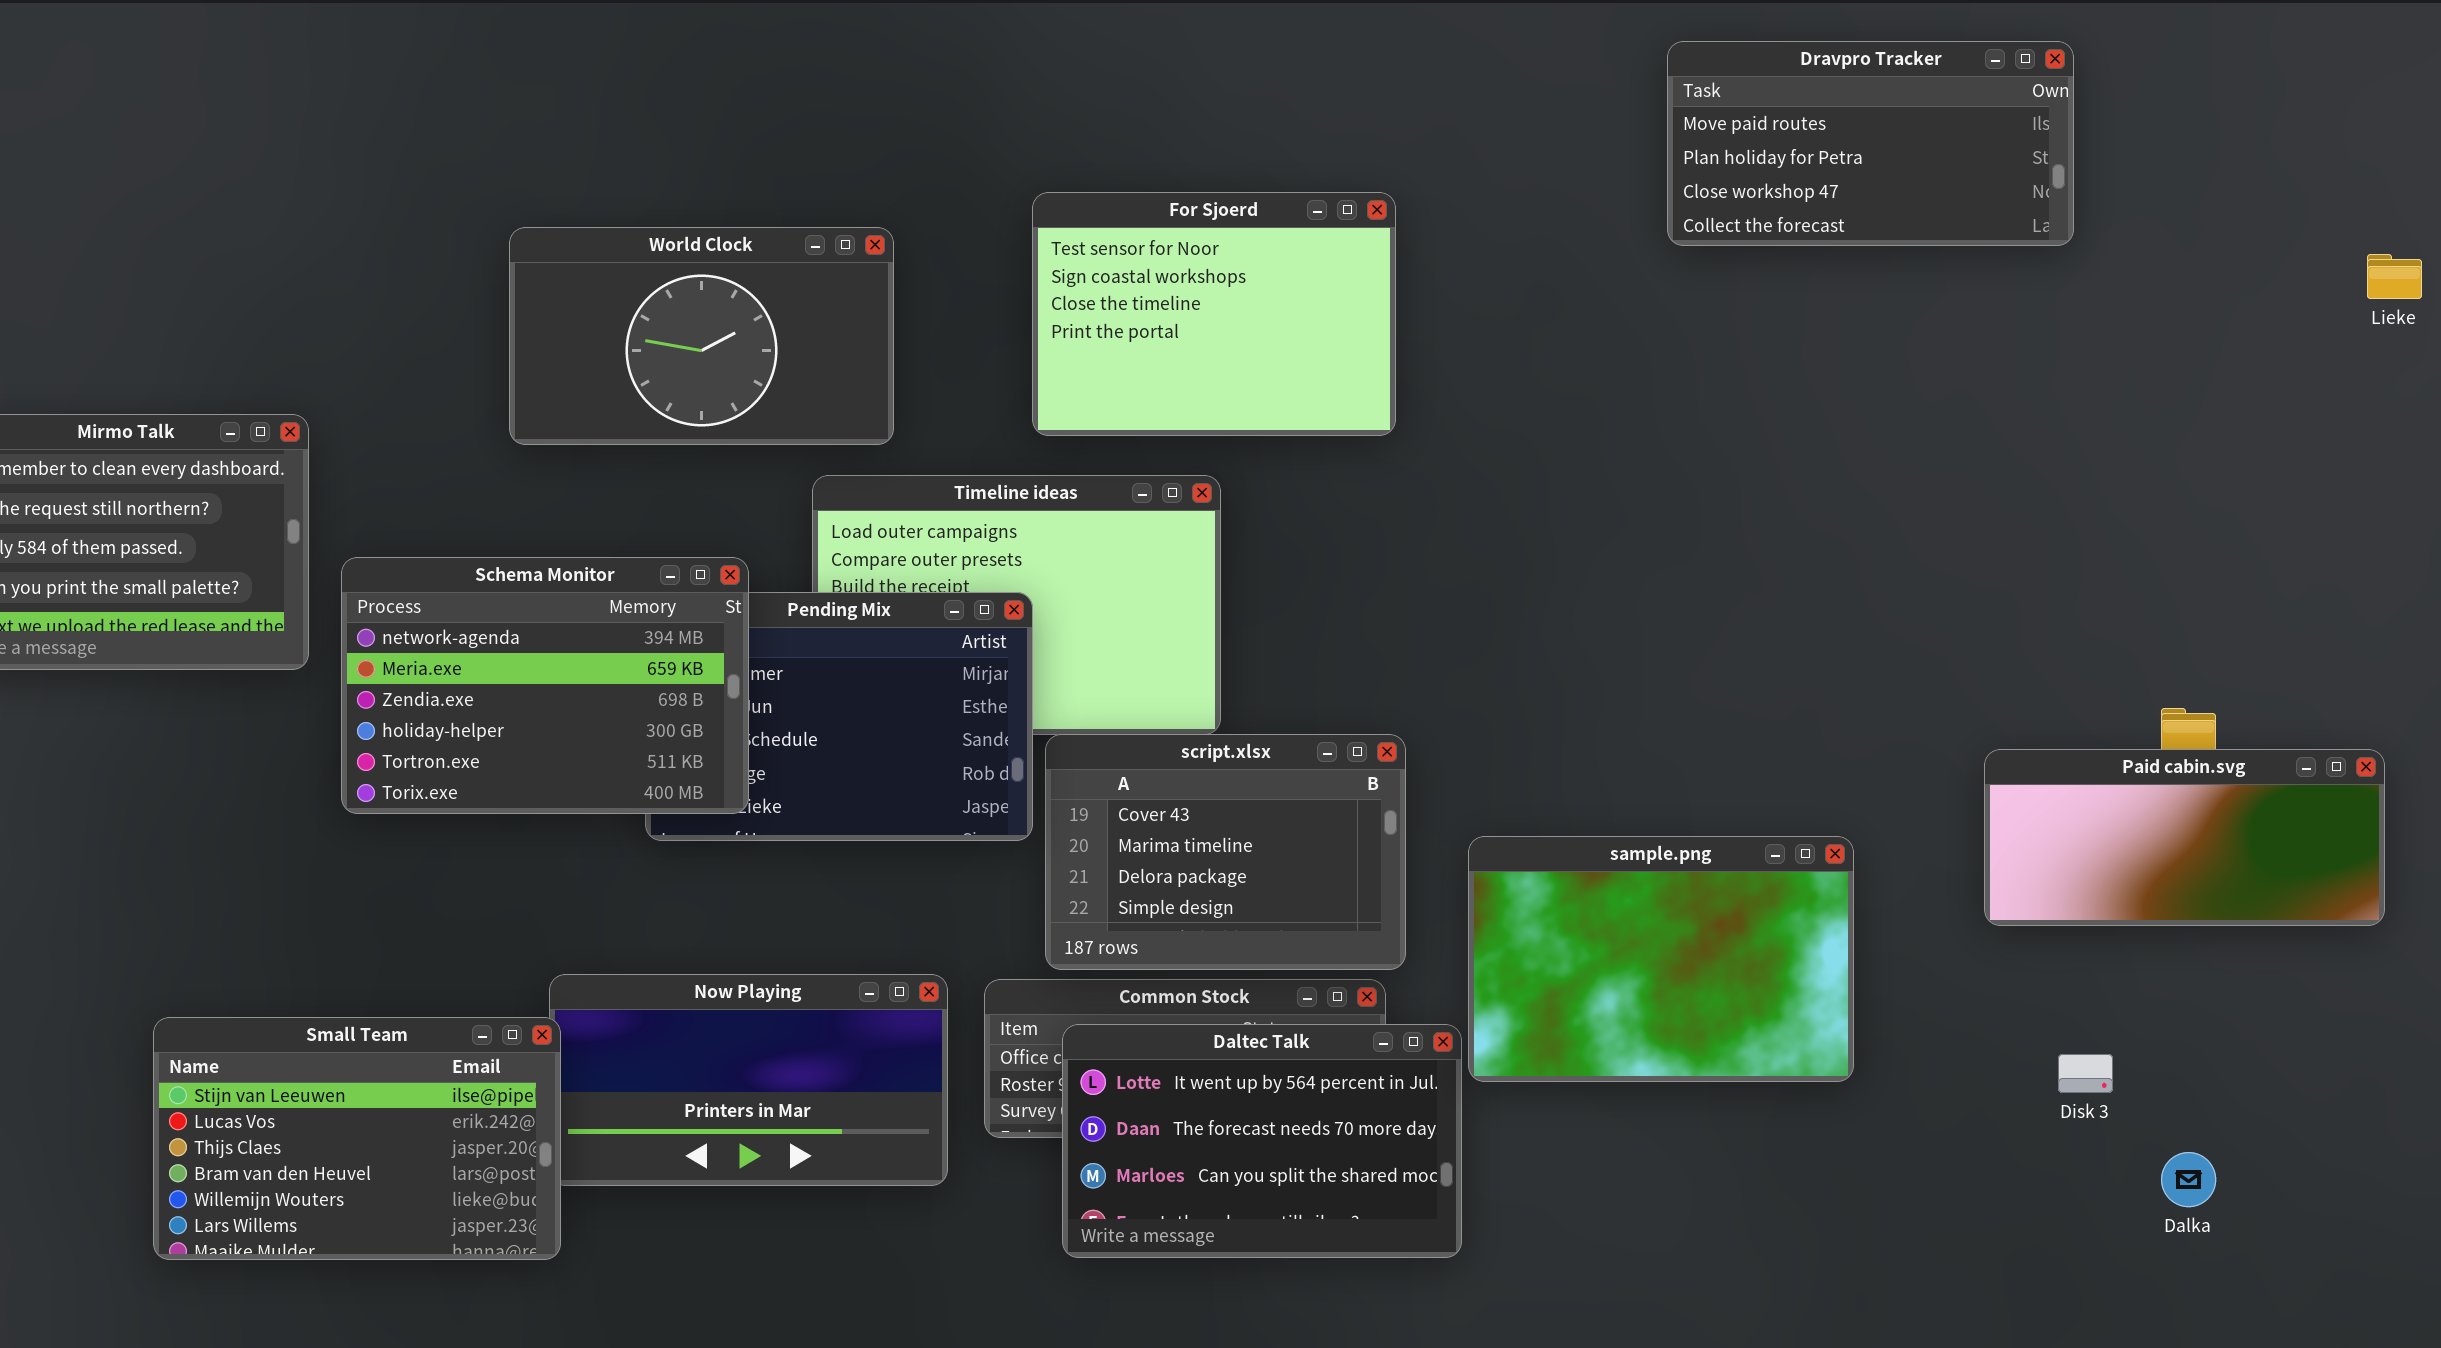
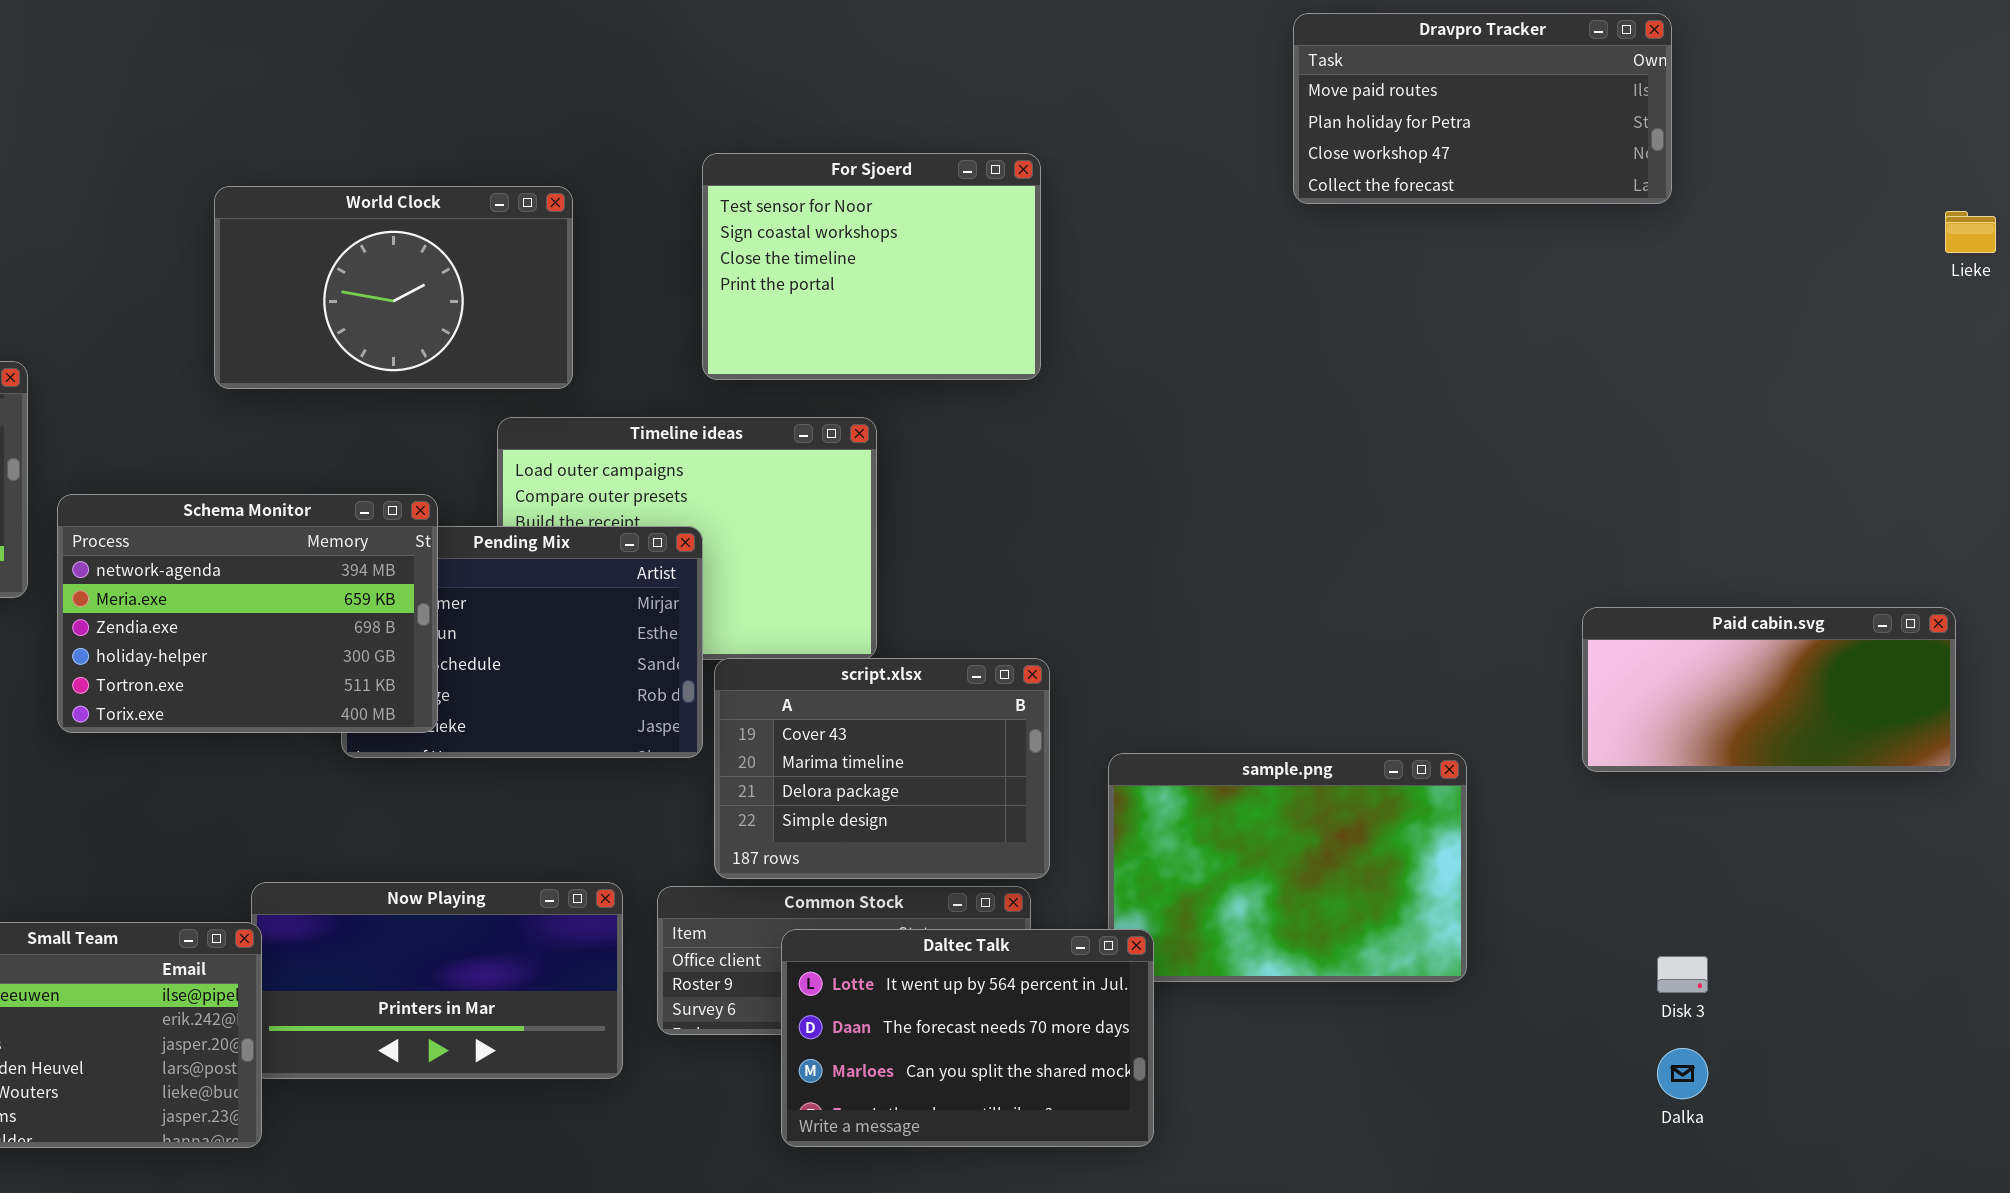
Paid cabin.svg: [1984,749,2385,926] -> [1582,607,1956,772], moved
Daltec Talk: [1062,1024,1462,1258] -> [781,929,1154,1147], moved
Dalka: [2161,1152,2216,1207] -> [1657,1048,1708,1099], moved

